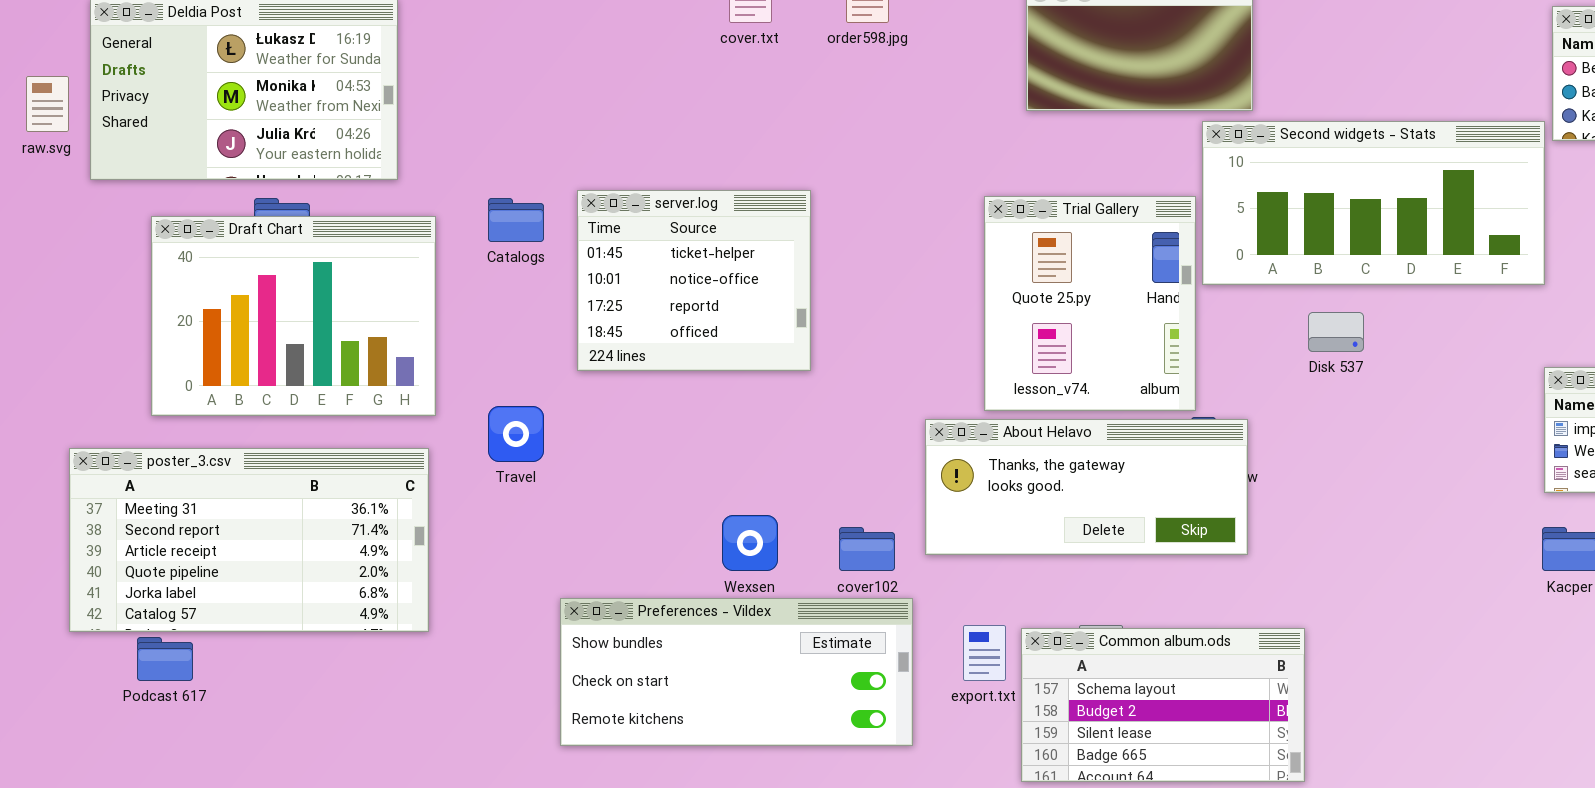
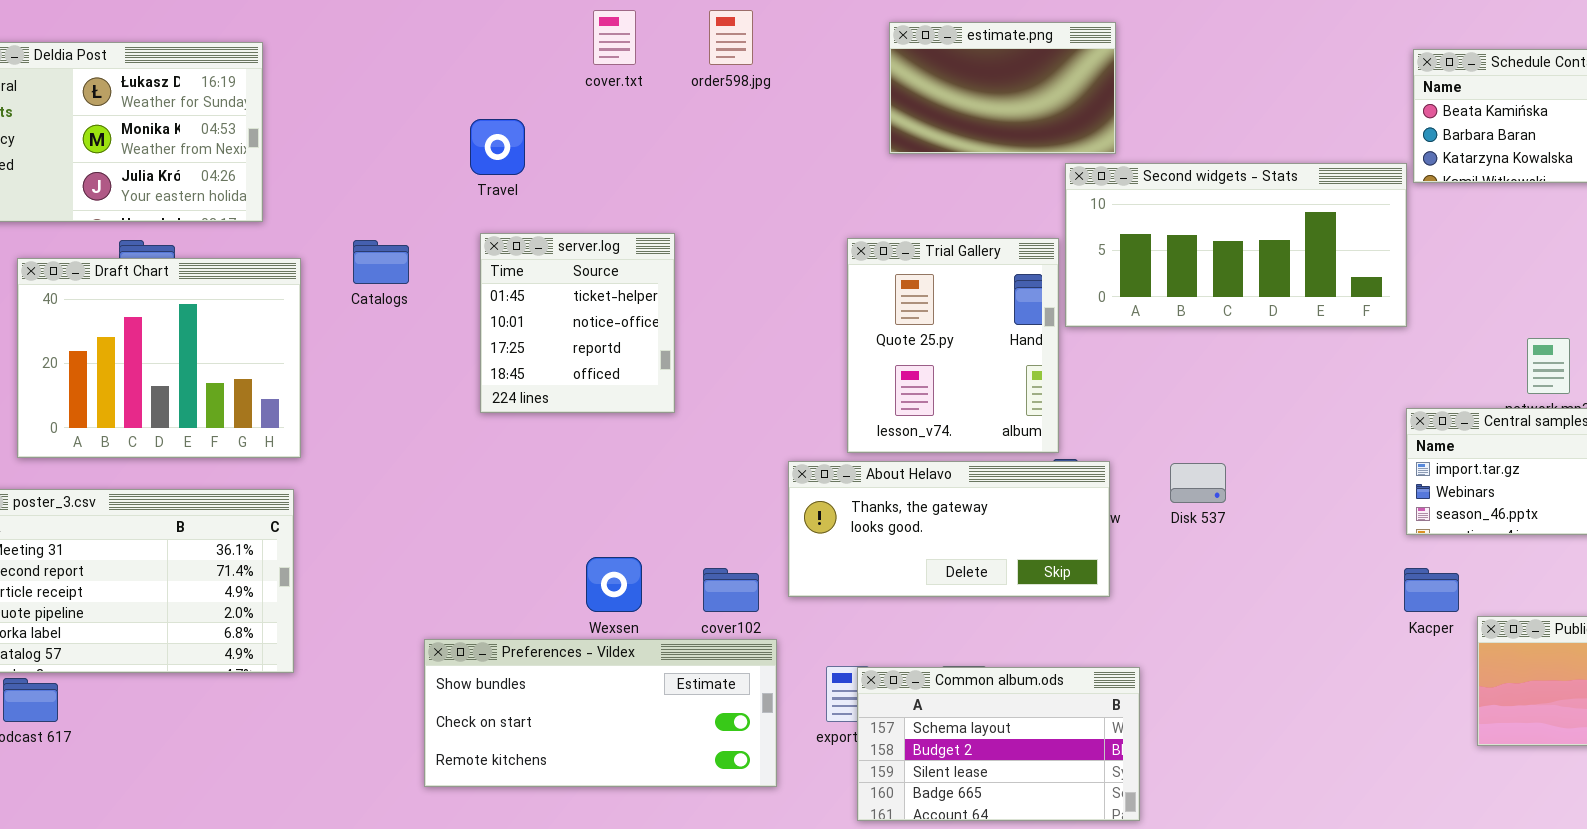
server.log: [577,190,811,371] -> [480,233,675,413], resized
Disk 537: [1308,312,1364,352] -> [1170,463,1226,503], moved
Travel: [488,406,544,462] -> [470,119,525,175], moved
Common album.ods: [1021,628,1305,782] -> [857,667,1140,821], moved

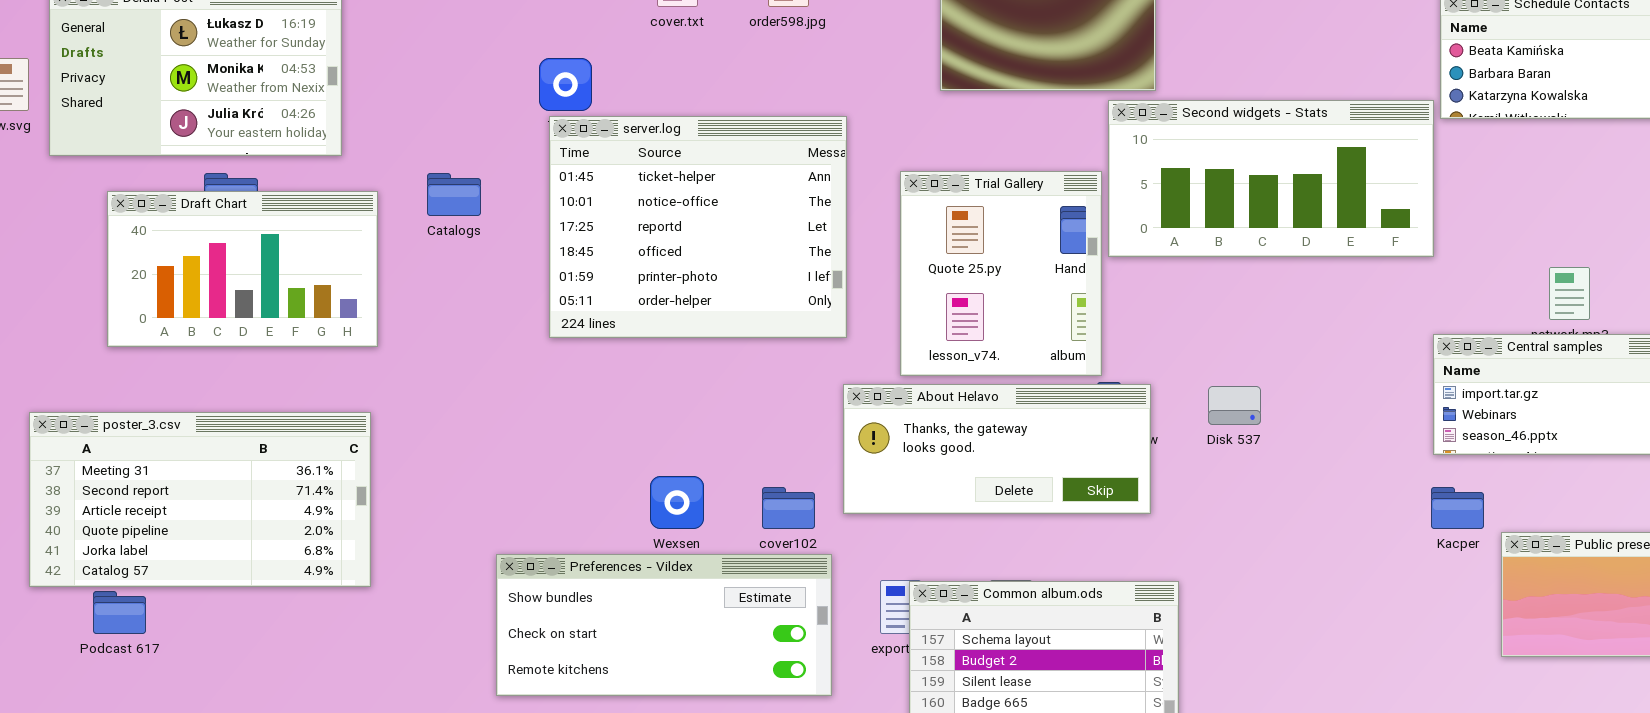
server.log: [480,233,675,413] -> [549,116,847,338], resized
Draft Chart: [17,258,301,458] -> [107,191,378,347], resized

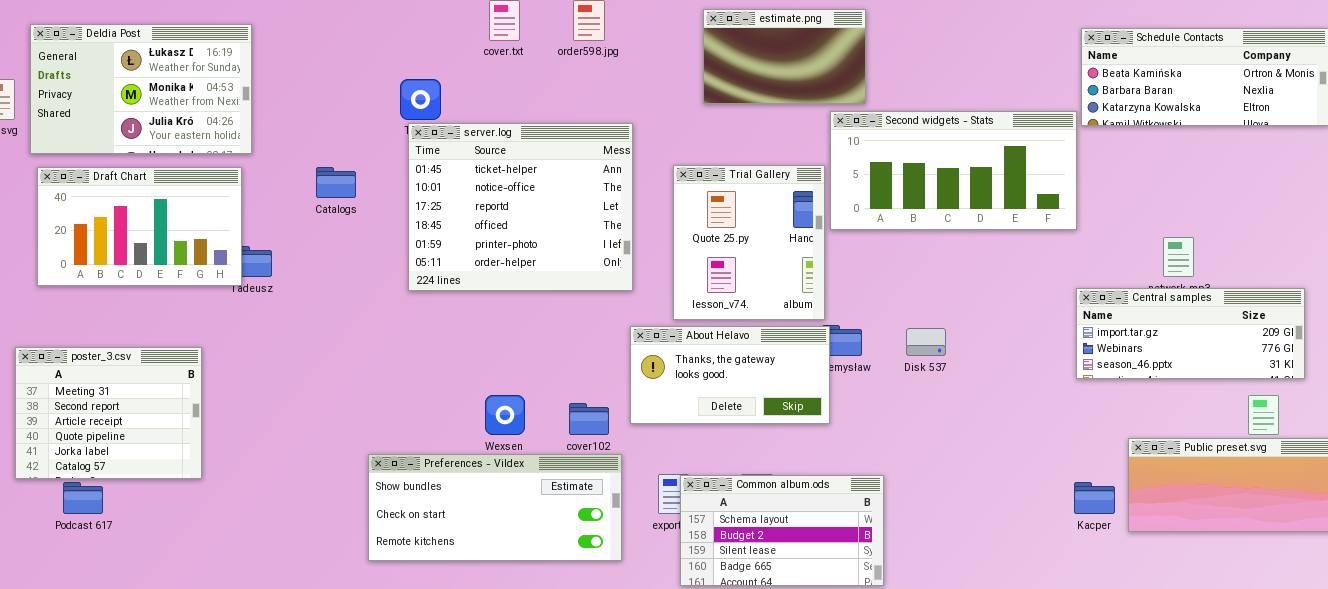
Draft Chart: [107,191,378,347] -> [37,167,242,286], moved
About Helavo: [843,384,1151,514] -> [630,326,830,424], resized
poster_3.csv: [29,412,371,587] -> [15,347,202,479], resized
Kacper: [1431,487,1484,529] -> [1074,482,1115,514], moved

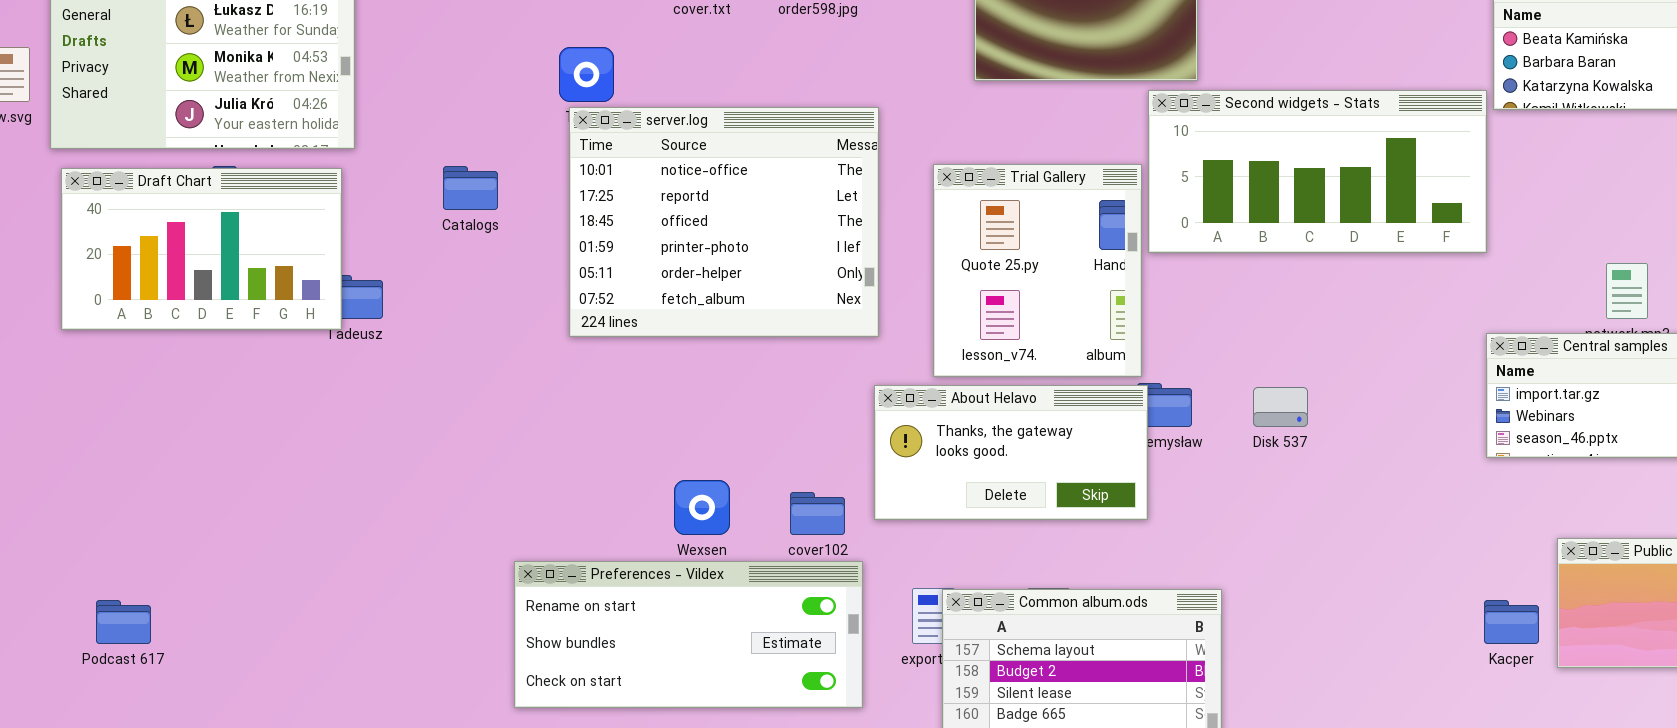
server.log: [408,123,633,291] -> [569,107,879,337], scrolled down 1 row
poster_3.csv: [15,347,202,479] -> none, closed
Preferences - Vildex: [368,454,622,561] -> [514,561,863,708], scrolled up 1 row

